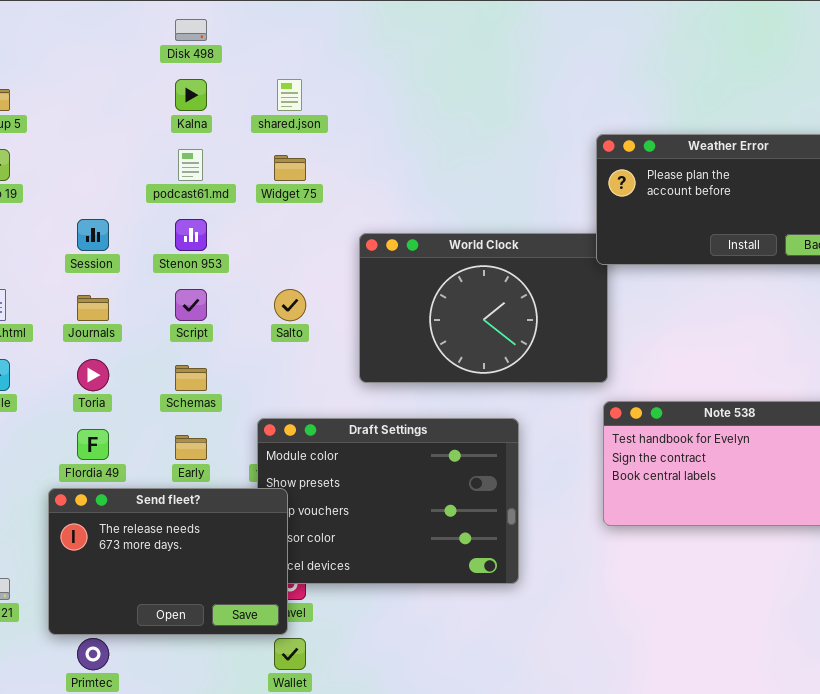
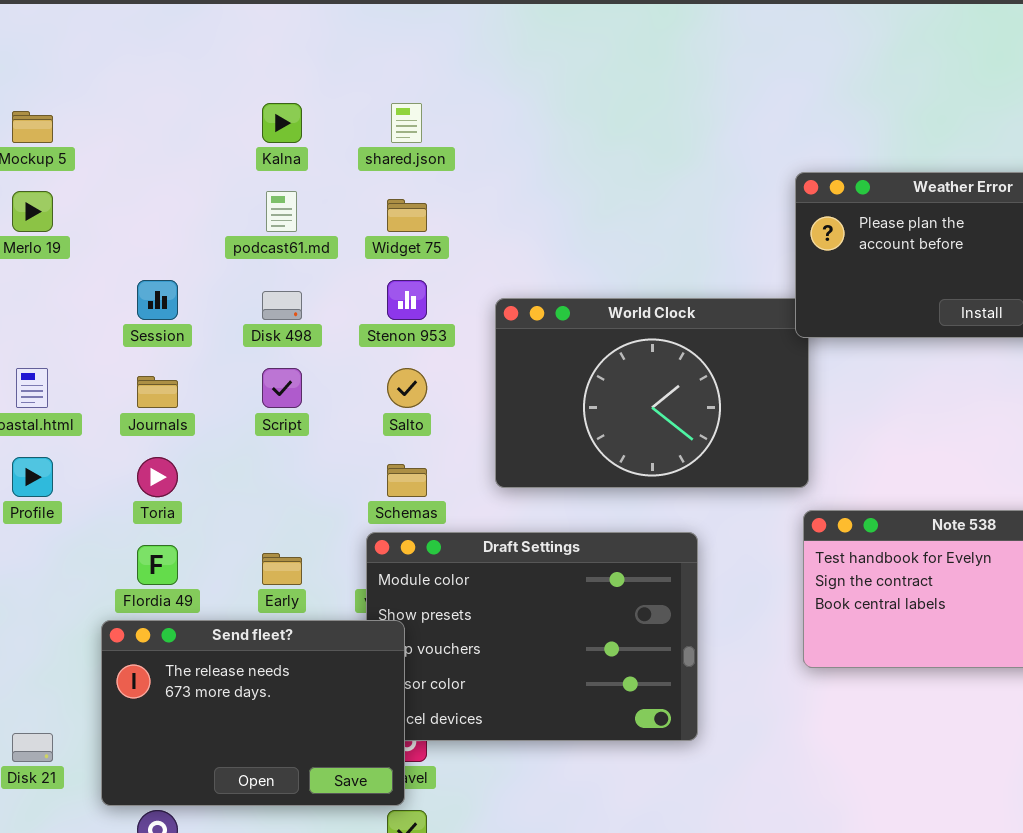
Disk 498: [175,19,207,41] -> [262,291,302,320], moved
Stenon 953: [175,219,207,251] -> [387,280,427,320], moved
Schemas: [175,365,207,391] -> [387,464,427,497], moved

